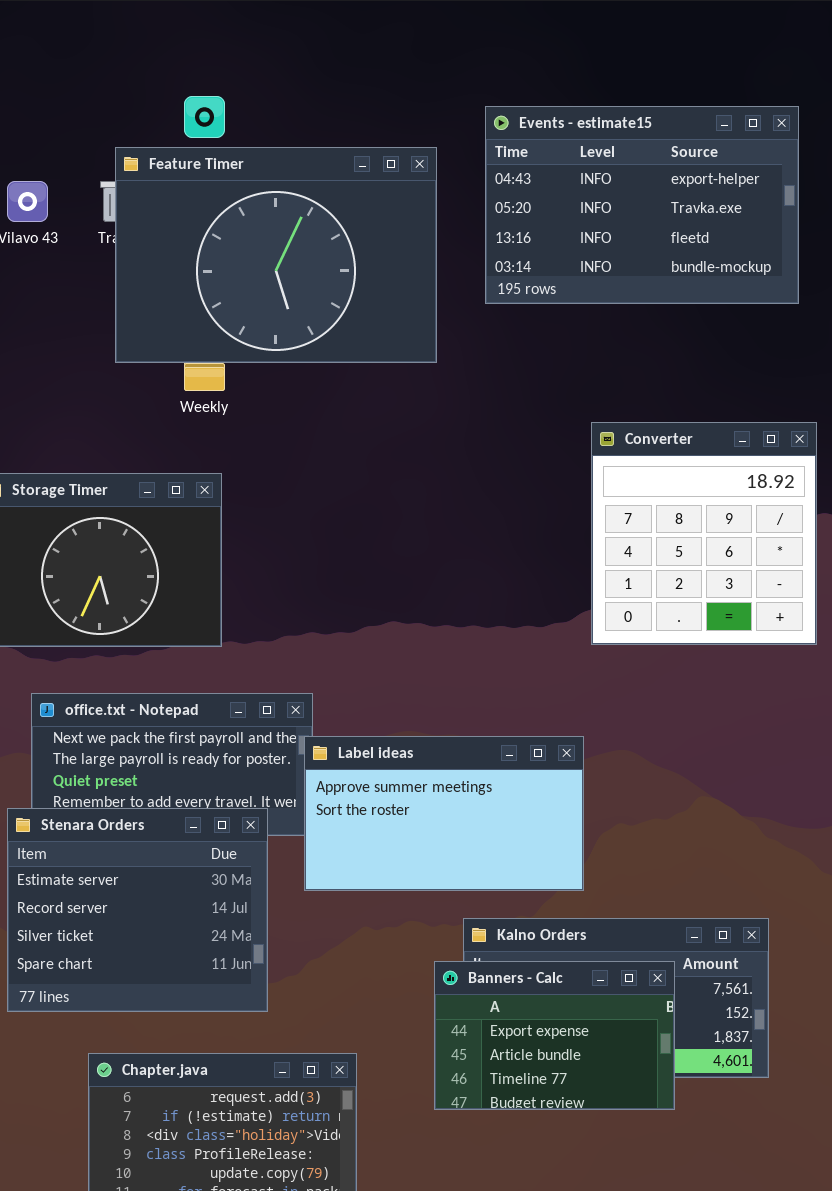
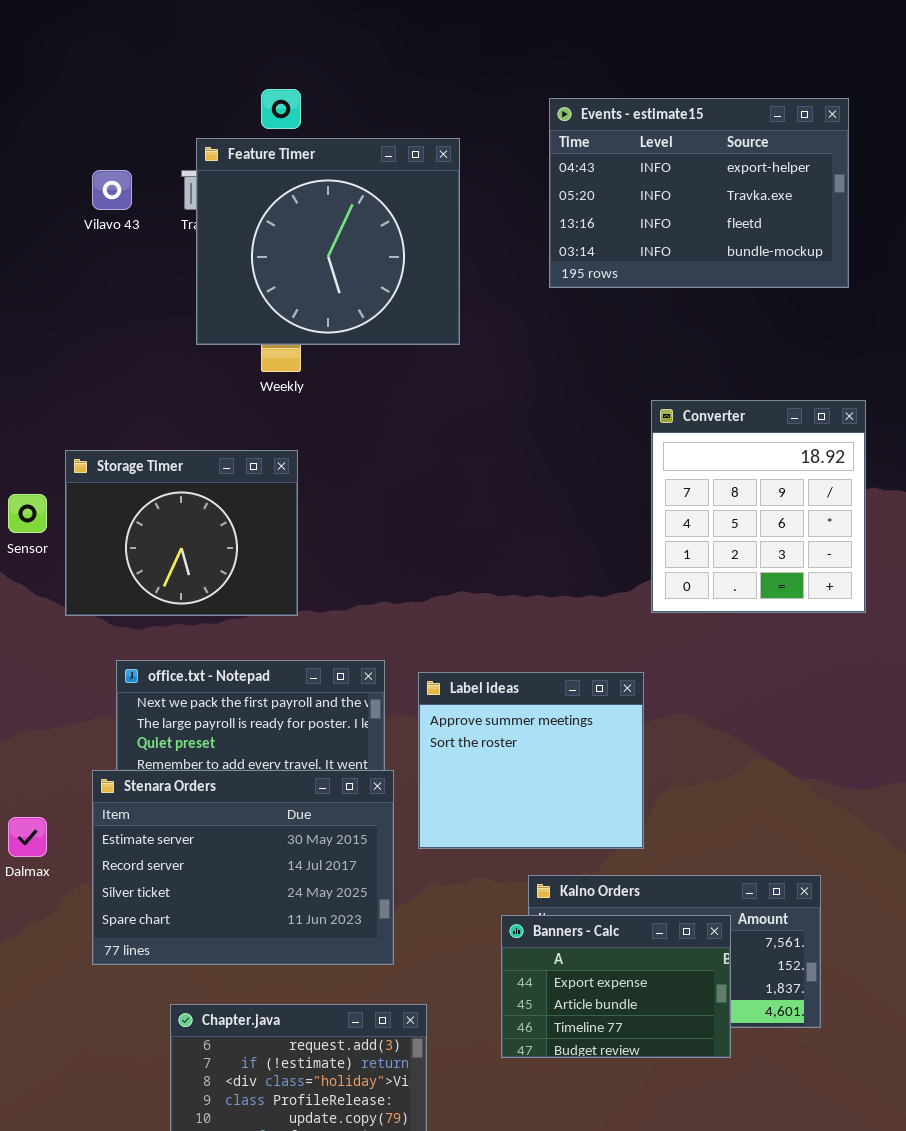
Feature Timer: [115,147,437,363] -> [196,138,460,345], resized
Label ideas: [304,736,584,891] -> [418,672,644,849], resized
Stenara Orders: [7,808,268,1012] -> [92,770,394,965], resized

